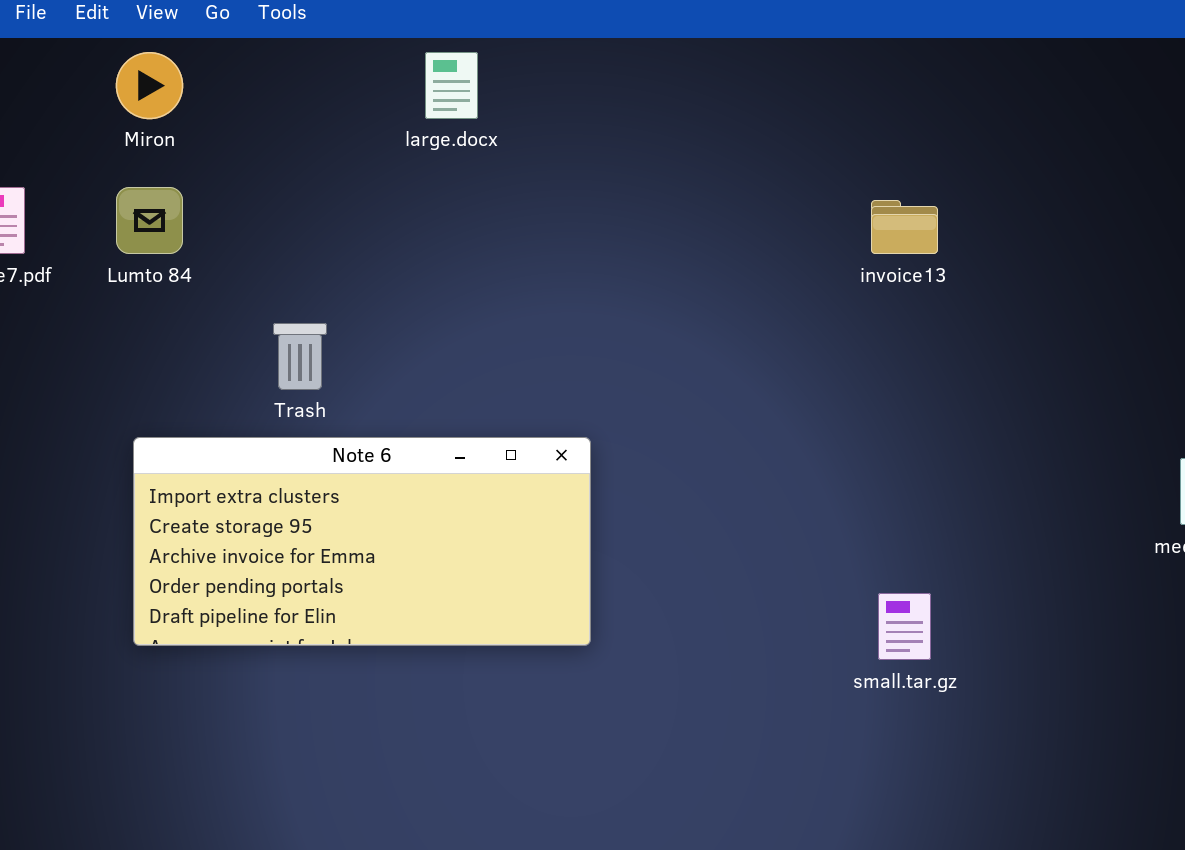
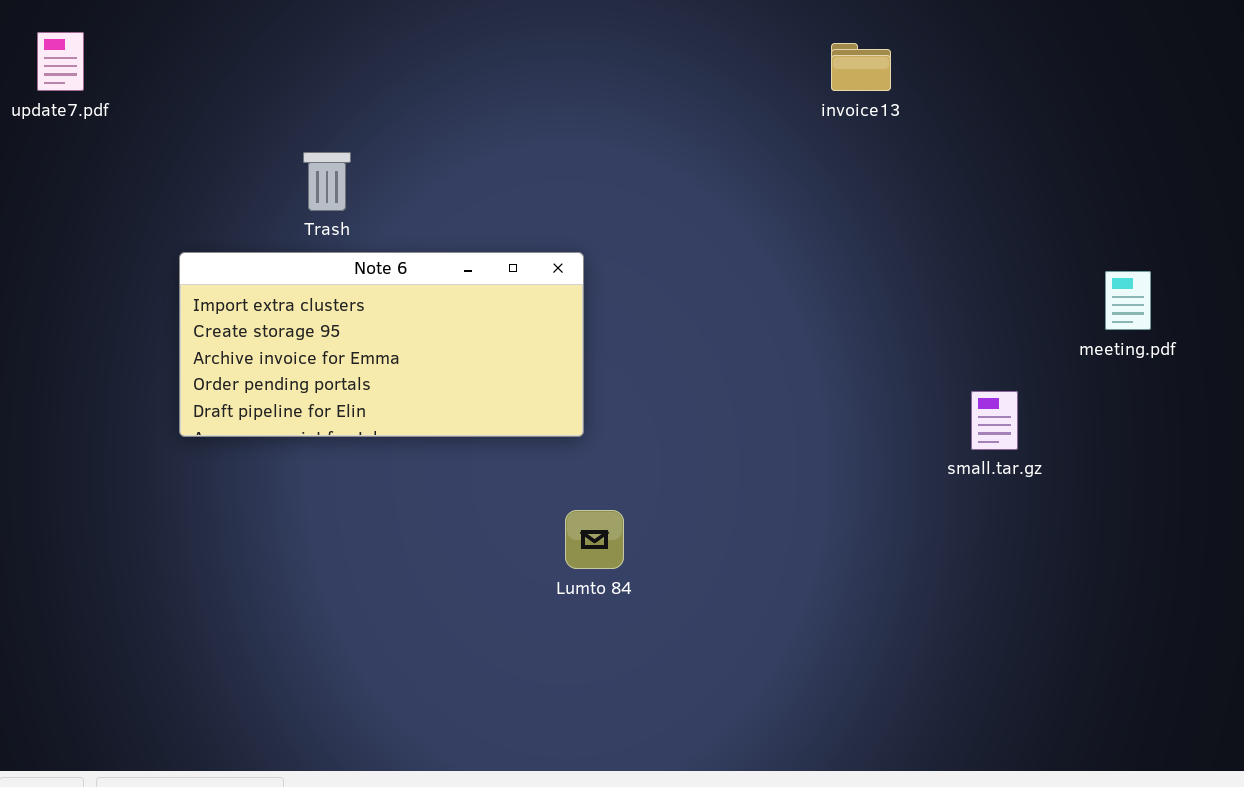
Lumto 84: [116,187,183,254] -> [565,510,624,569], moved
small.tar.gz: [878,593,931,660] -> [971,391,1018,450], moved

